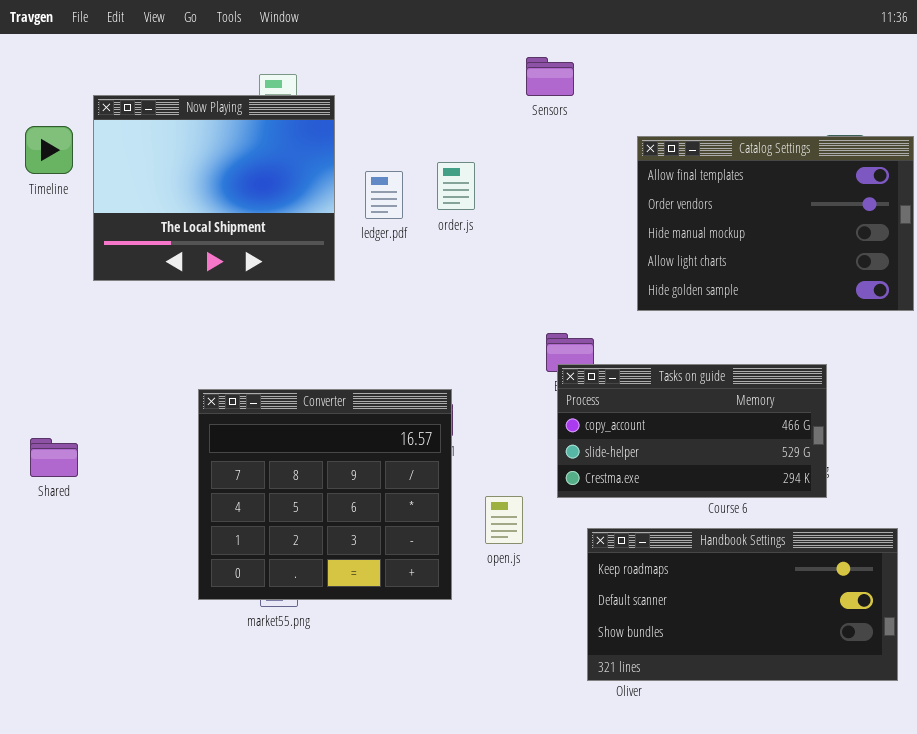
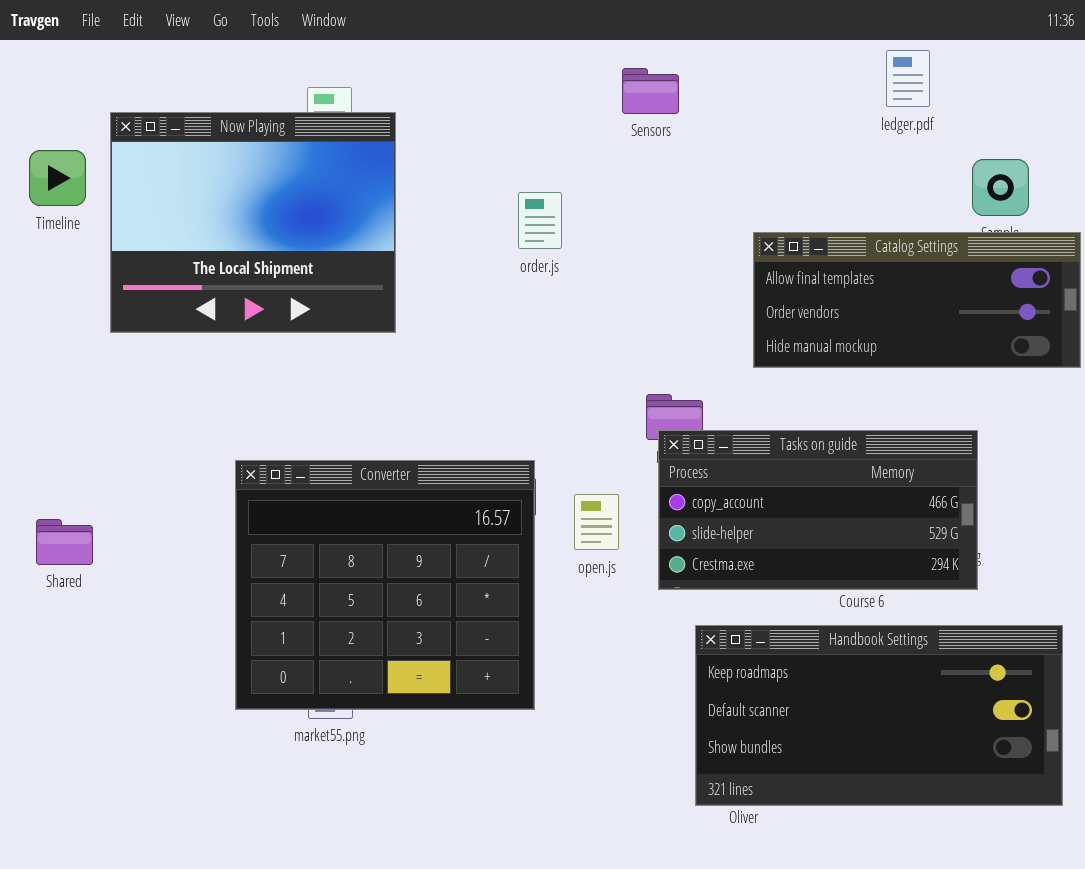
Catalog Settings: [637,136,914,311] -> [753,232,1081,368], resized
ledger.pdf: [365,171,403,219] -> [886,50,930,107], moved
open.js: [485,496,523,544] -> [574,494,619,550], moved

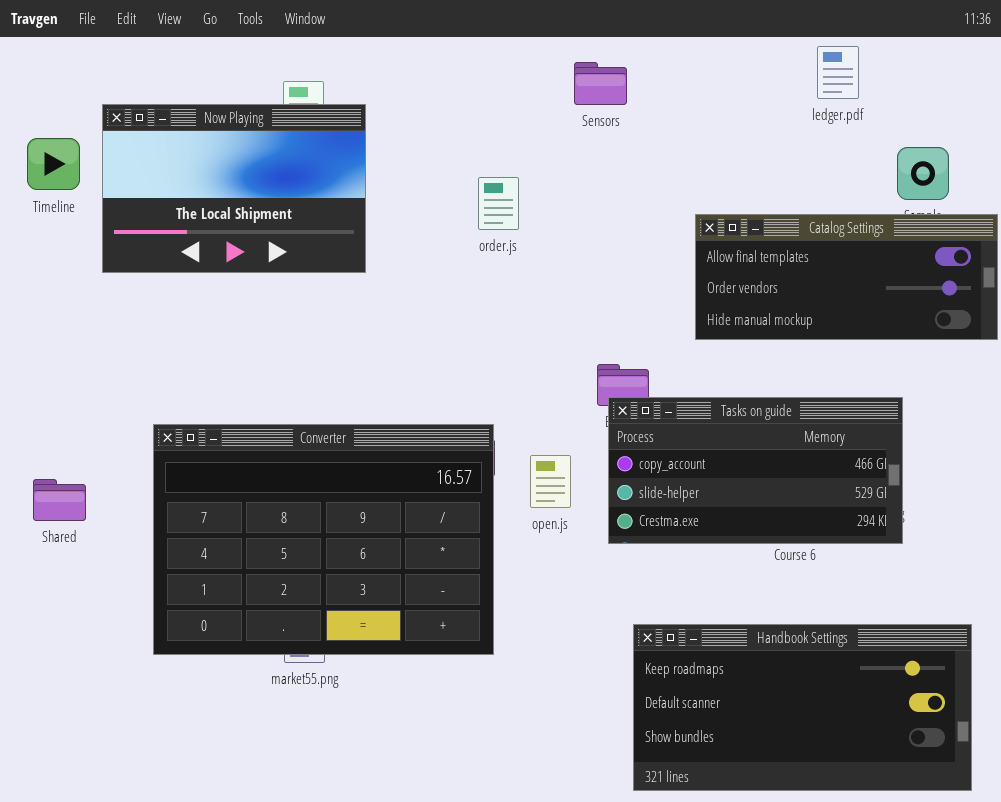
Now Playing: [110,112,396,333] -> [102,104,366,273], resized
Converter: [235,460,535,710] -> [153,424,494,655], resized
Handbook Settings: [695,625,1063,806] -> [633,624,972,791], moved

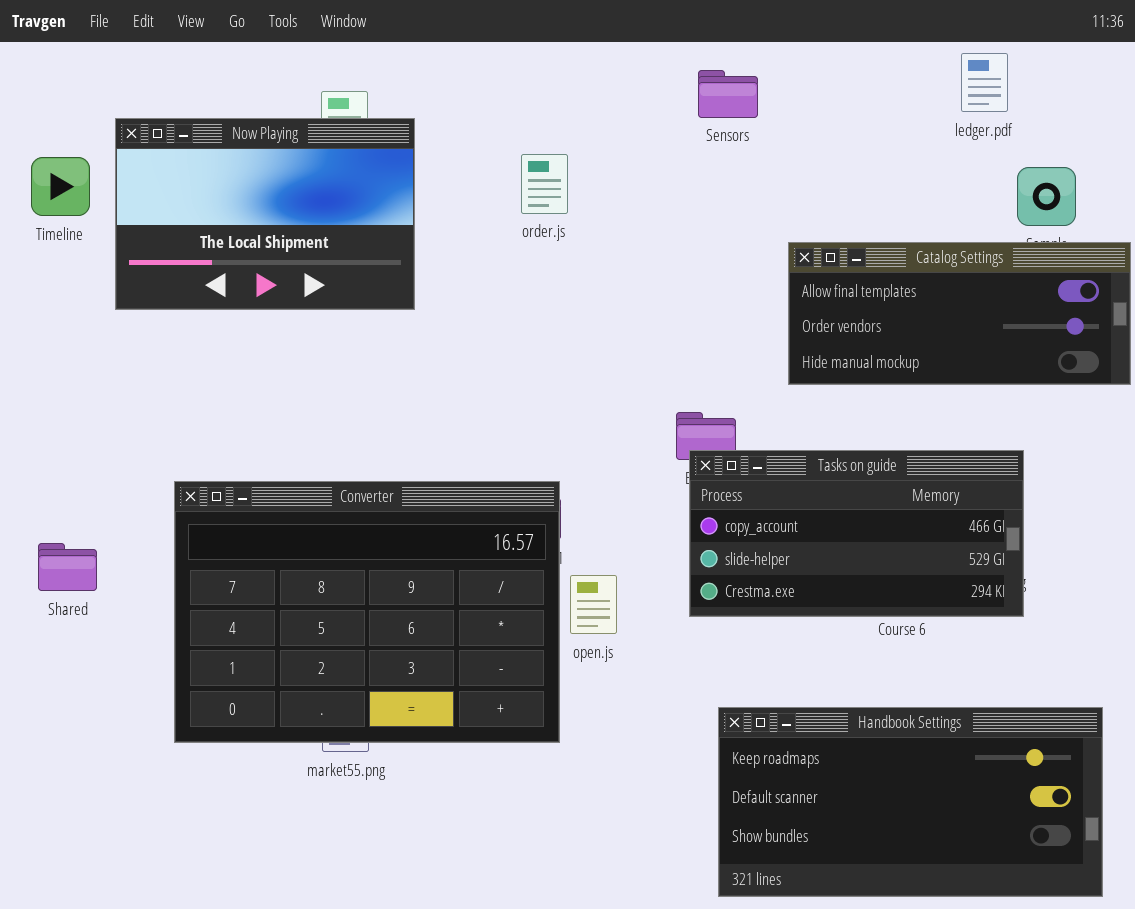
ledger.pdf: [817,46,859,99] -> [961,53,1008,112], moved
Sensors: [574,62,627,105] -> [698,70,758,118], moved
order.js: [478,177,519,230] -> [521,154,568,214], moved
open.js: [530,455,571,508] -> [570,575,617,634], moved

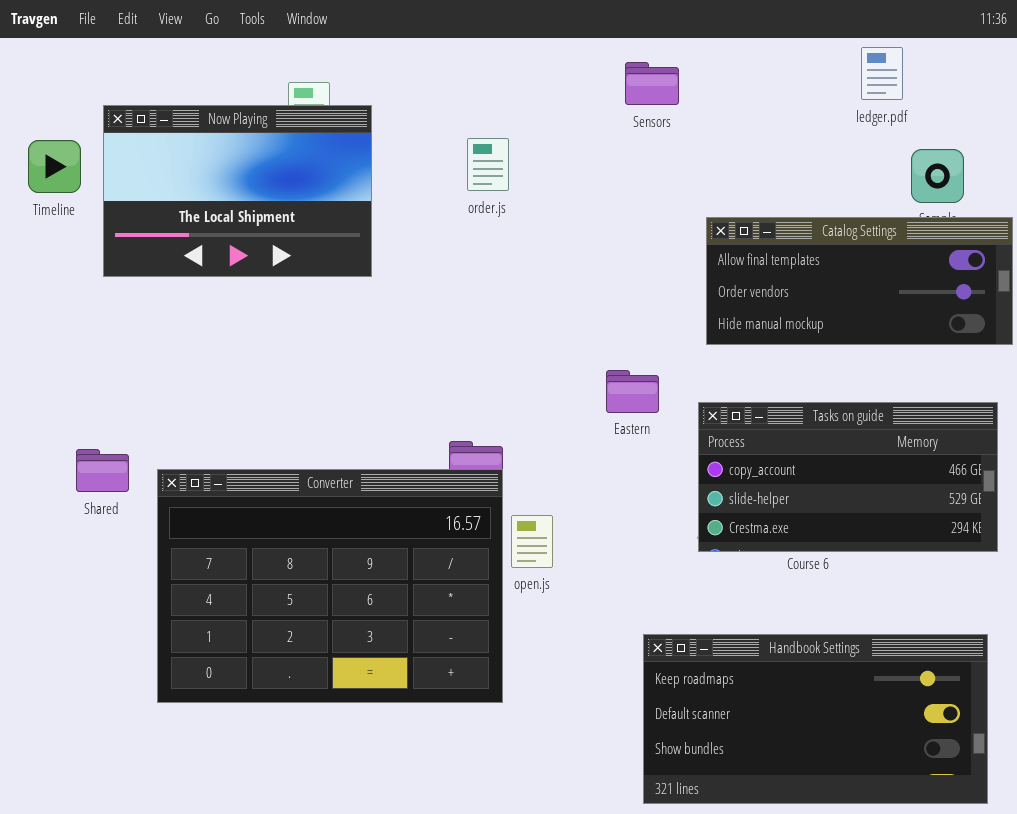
Tasks on guide: [689,450,1024,617] -> [698,402,998,552], moved
Converter: [174,481,560,743] -> [157,469,503,703], moved
Shared: [38,543,97,591] -> [76,449,129,492], moved

